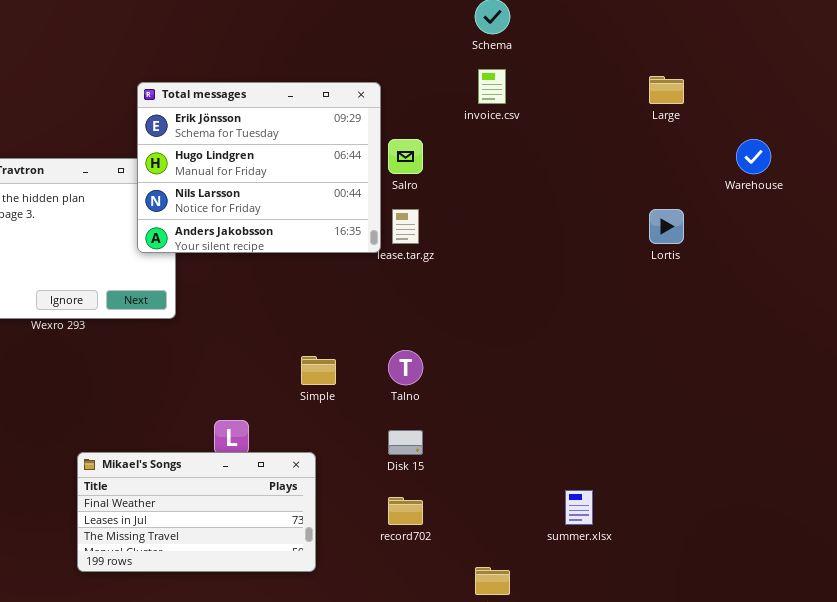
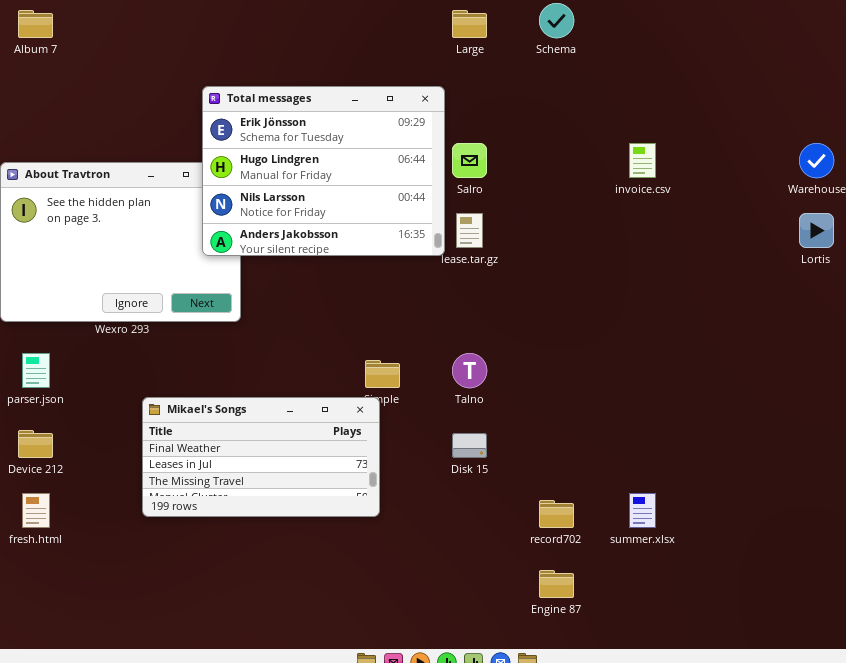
invoice.csv: [478,69,506,104] -> [629,143,656,178], moved
Large: [649,76,684,104] -> [452,10,487,38], moved
Lortis: [649,209,684,244] -> [799,213,834,248], moved
Mikael's Songs: [77,452,316,572] -> [142,397,380,517], moved
record702: [388,497,423,525] -> [539,500,574,528], moved

